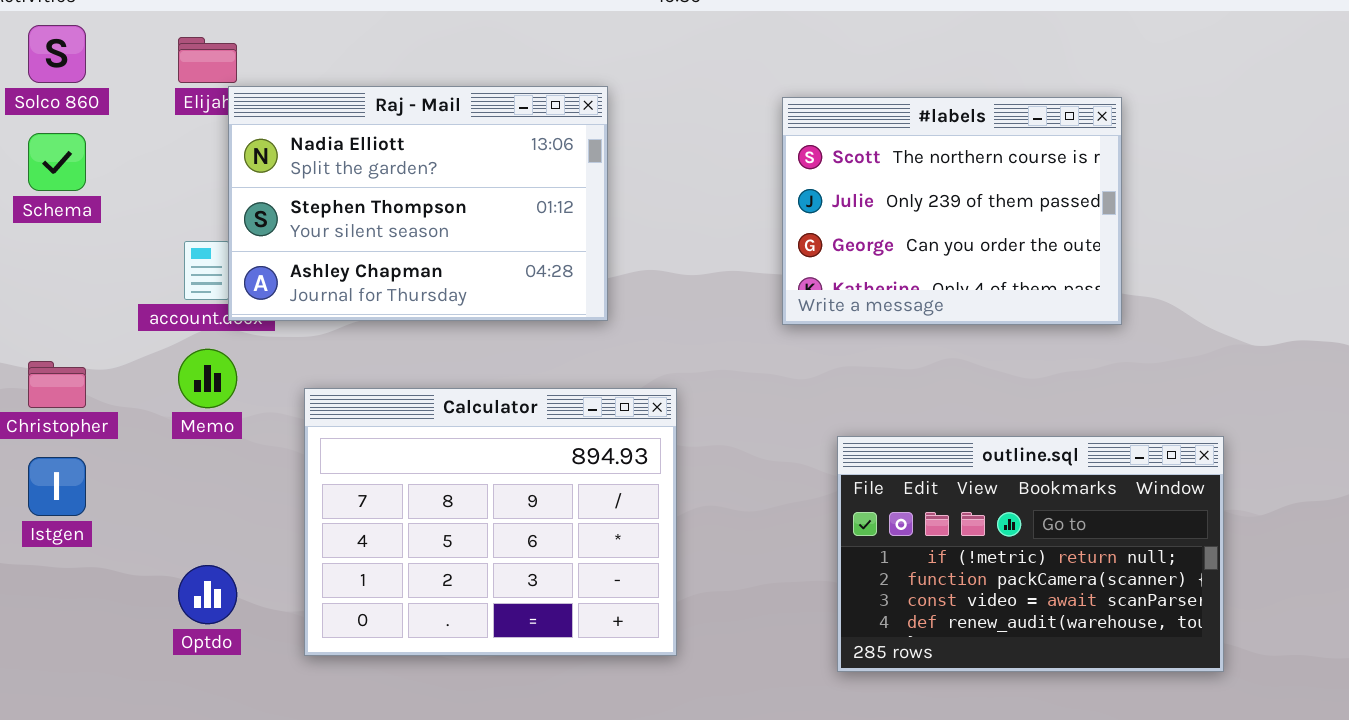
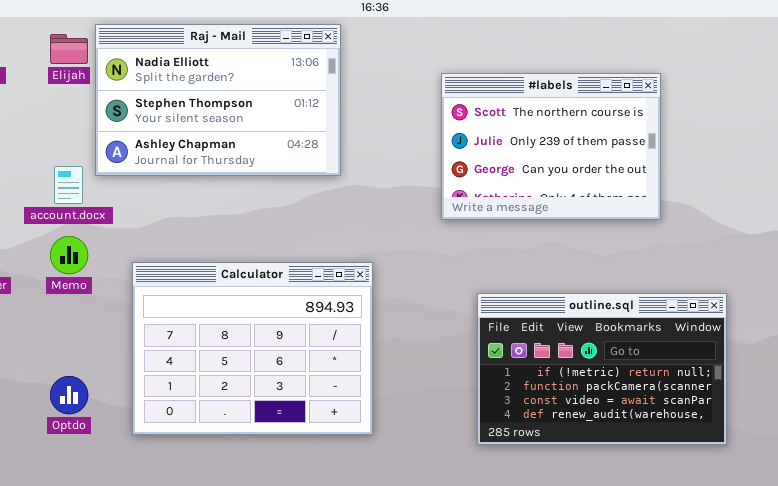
Raj - Mail: [228,86,608,321] -> [95,24,341,176], moved

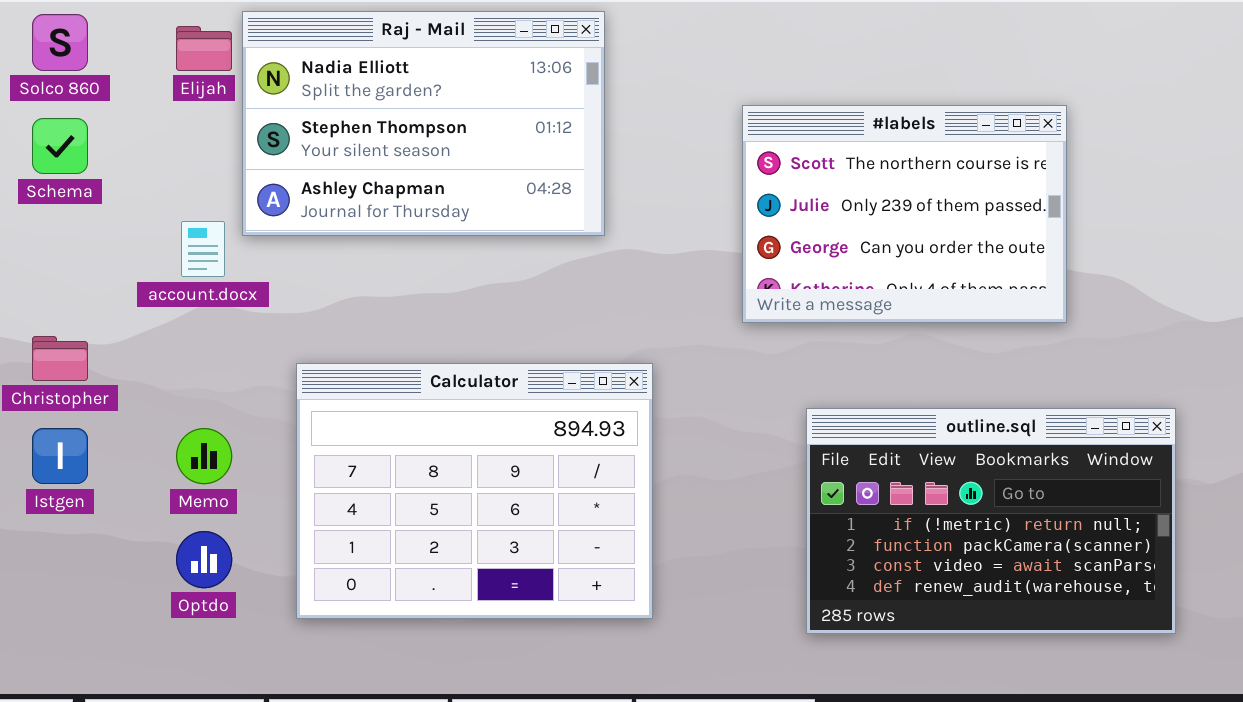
#labels: [441,73,661,220] -> [742,105,1067,323], moved
Memo: [50,236,88,274] -> [176,428,232,484], moved

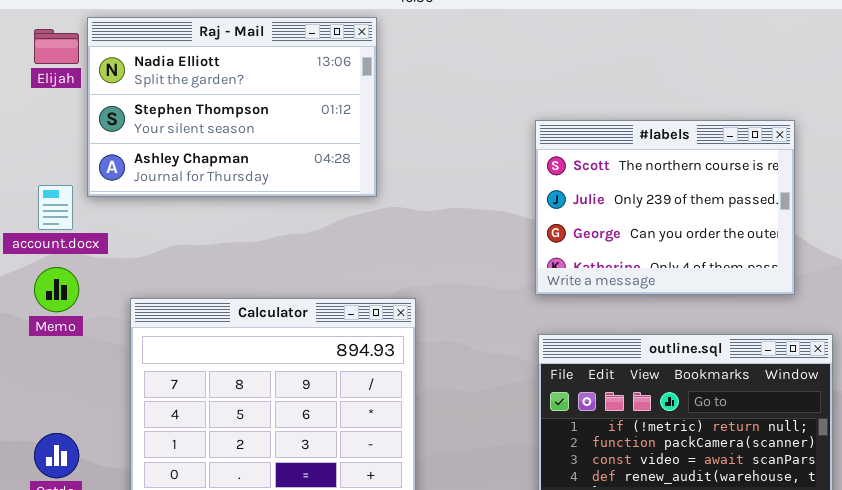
#labels: [742,105,1067,323] -> [535,120,795,295], moved
Memo: [176,428,232,484] -> [34,267,79,312], moved

